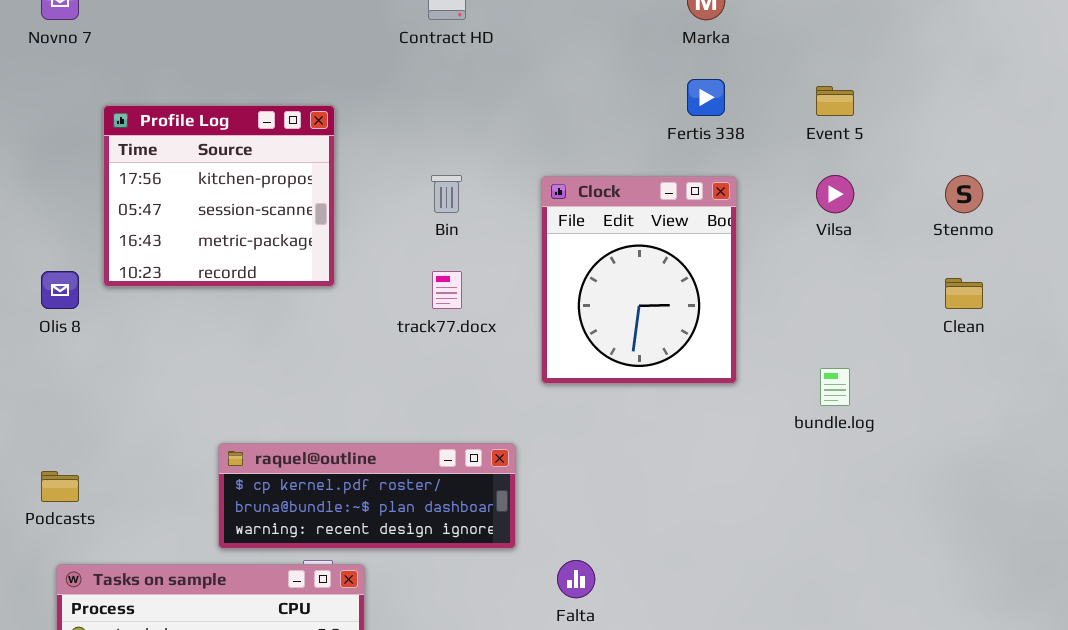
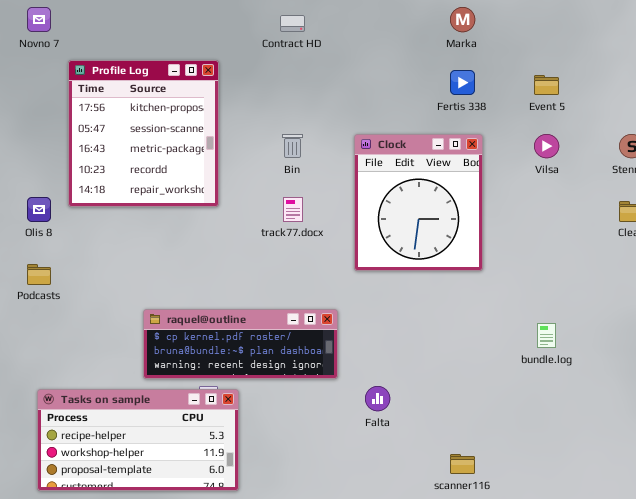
Profile Log: [103,105,335,287] -> [68,60,219,207], resized
bundle.log: [820,368,850,406] -> [537,323,556,348], moved
Podcasts: [41,471,79,502] -> [27,264,51,285], moved

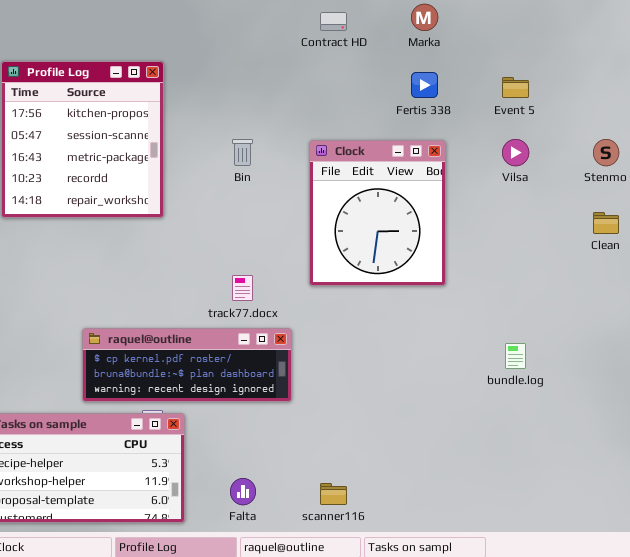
Contract HD: [280,15,305,32] -> [320,12,347,31], moved
track77.docx: [283,197,303,222] -> [232,275,253,301], moved
Falta: [365,386,390,411] -> [230,478,256,505], moved
scanner116: [450,454,475,474] -> [320,483,347,505], moved

